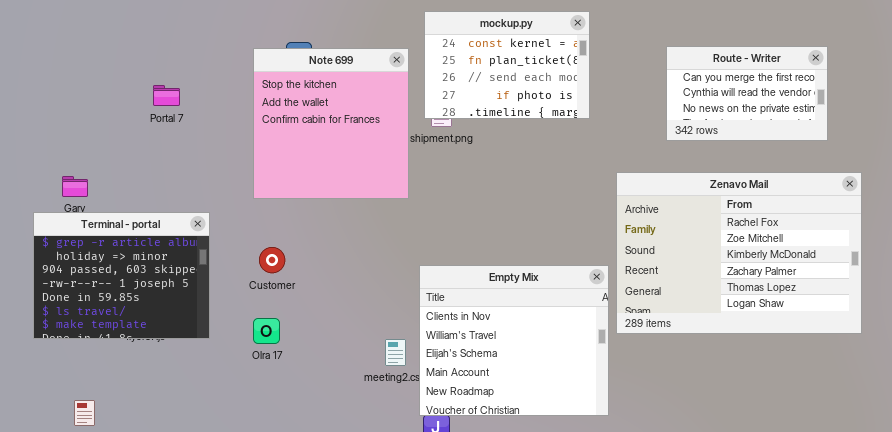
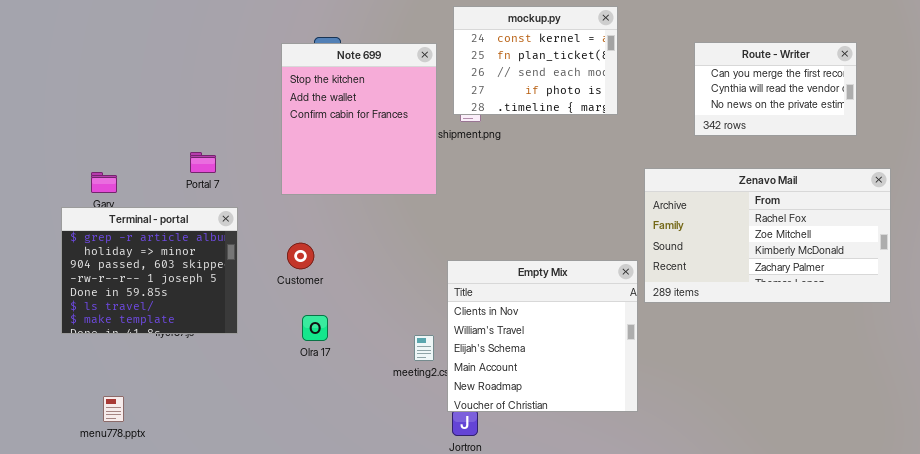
Portal 7: [153,85,180,106] -> [190,152,216,173], moved
Zenavo Mail: [616,172,862,334] -> [644,168,891,303], resized
Olra 17: [253,318,280,344] -> [302,315,328,341], moved

